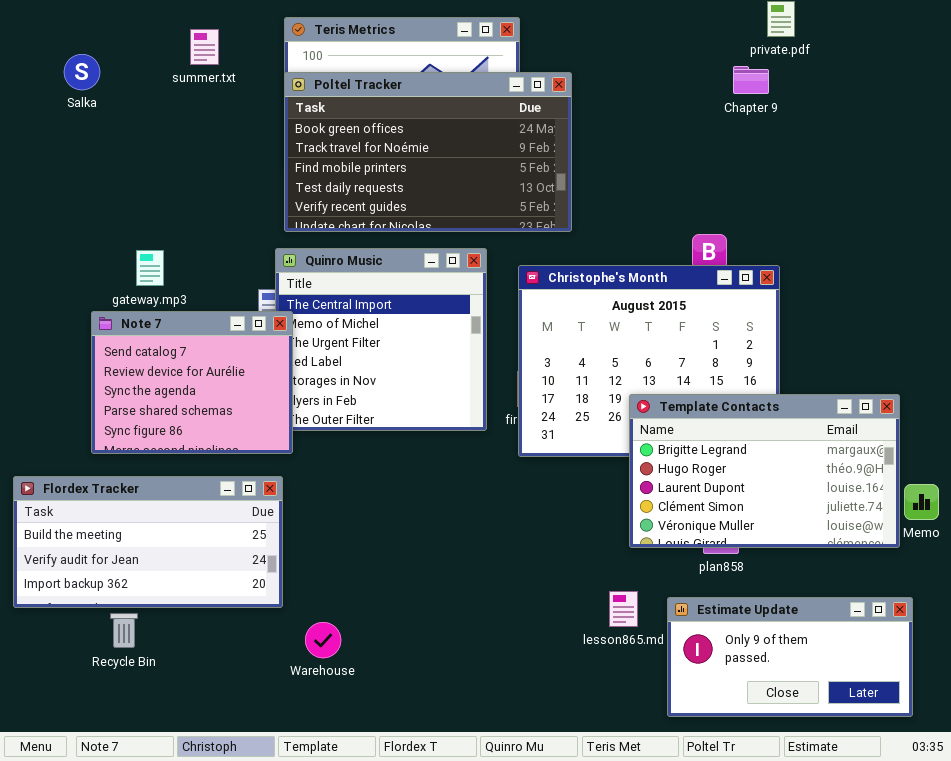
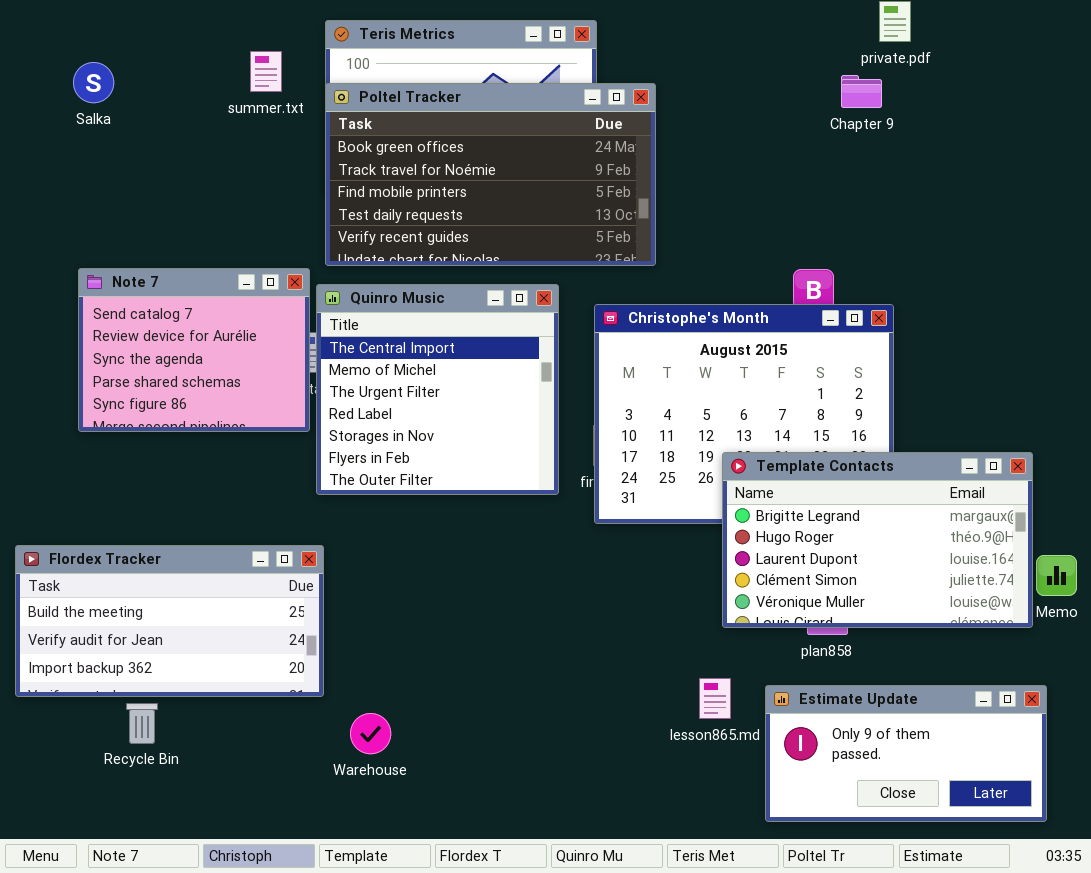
summer.txt: [190,29,219,65] -> [250,51,282,92], moved
Note 7: [91,311,293,454] -> [78,268,310,432], moved

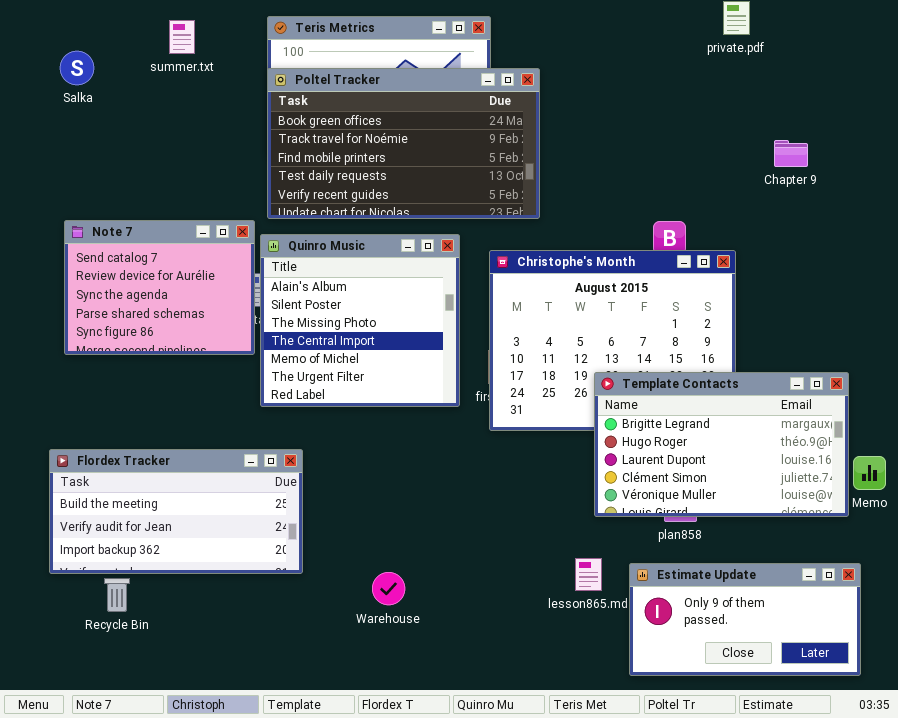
summer.txt: [250,51,282,92] -> [169,20,195,54], moved
Chapter 9: [841,75,882,108] -> [774,140,808,167], moved
Quinro Music: [316,284,559,495] -> [260,234,460,407], scrolled up 3 rows
Flordex Tracker: [15,545,324,697] -> [49,449,303,574], moved
Warehouse: [350,713,391,754] -> [372,572,405,605], moved

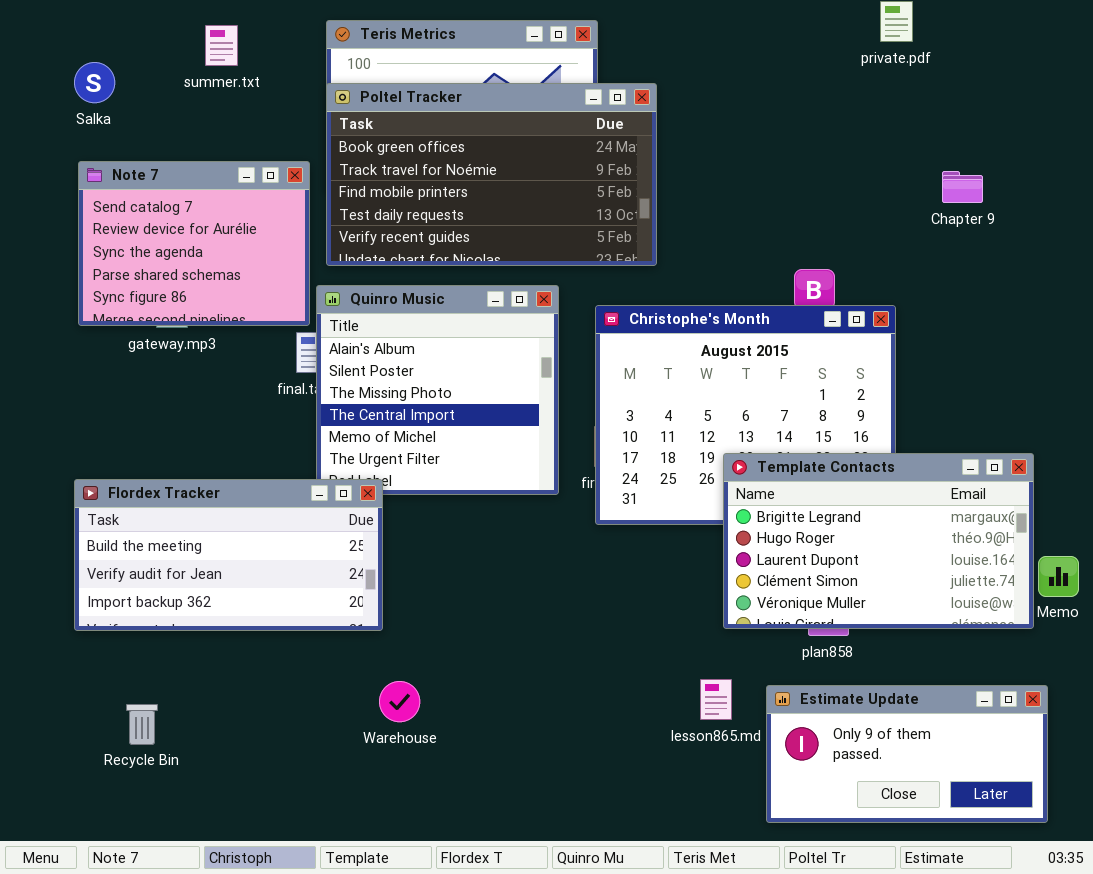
Note 7: [64,220,255,355] -> [78,161,310,326], moved
Flordex Tracker: [49,449,303,574] -> [74,479,383,631], moved
Warehouse: [372,572,405,605] -> [379,681,420,722], moved

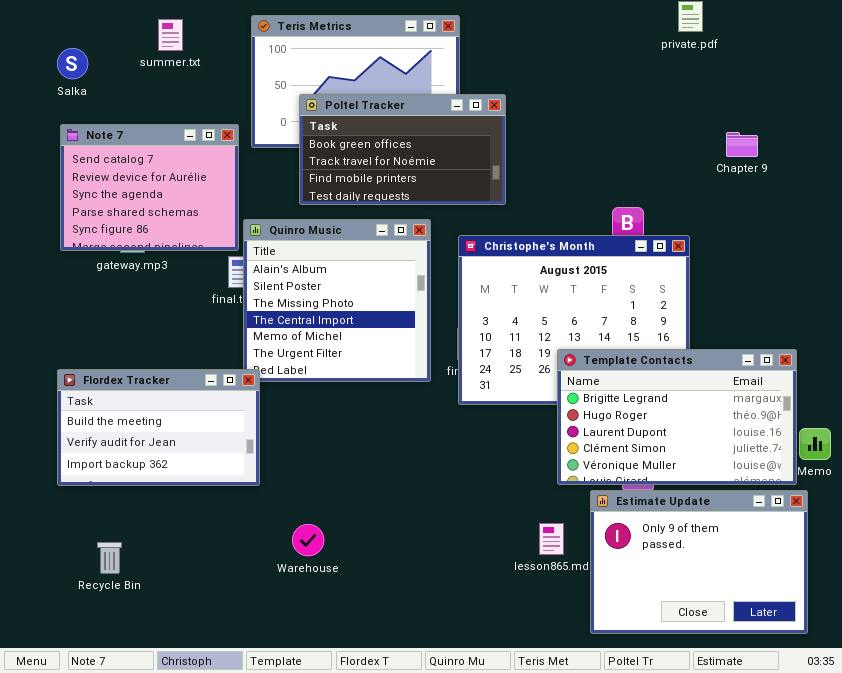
Poltel Tracker: [326,83,657,266] -> [299,94,506,205], resized
Flordex Tracker: [74,479,383,631] -> [57,369,260,486], resized
Estimate Update: [766,685,1048,823] -> [590,490,808,634], resized

